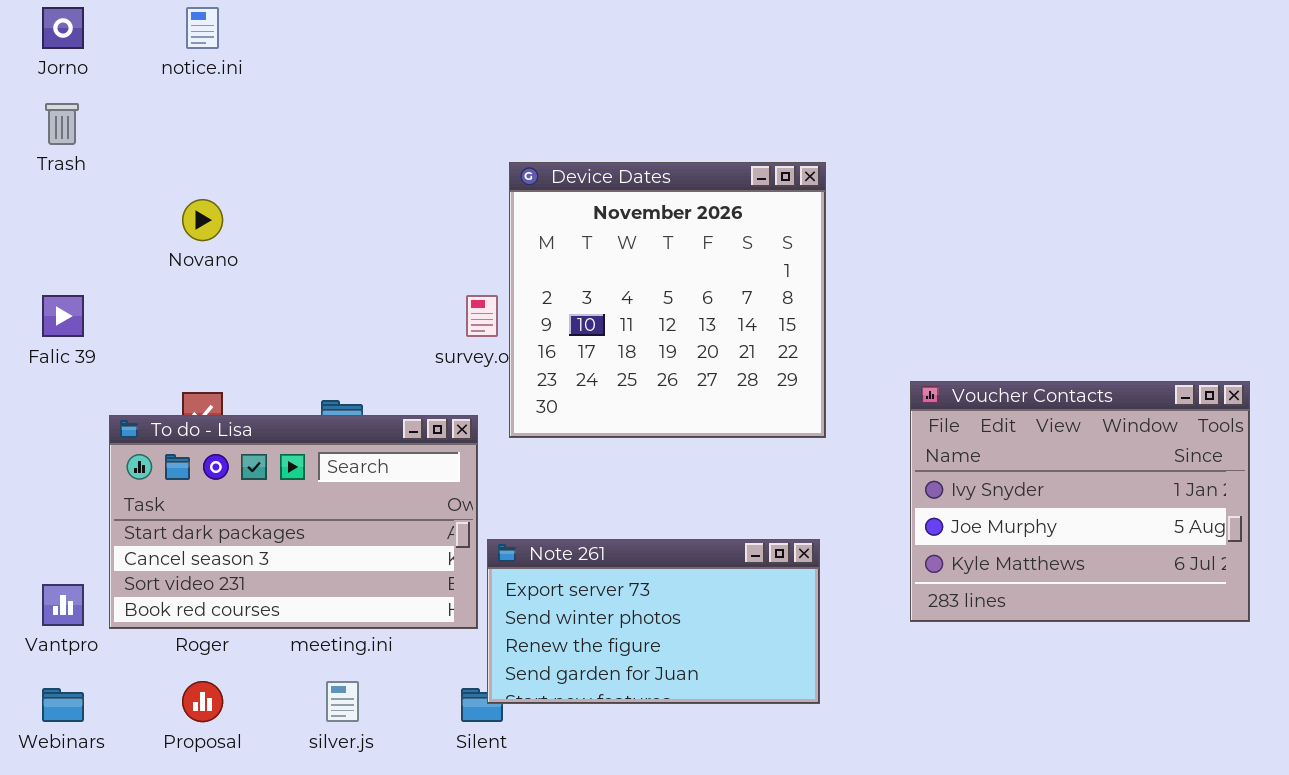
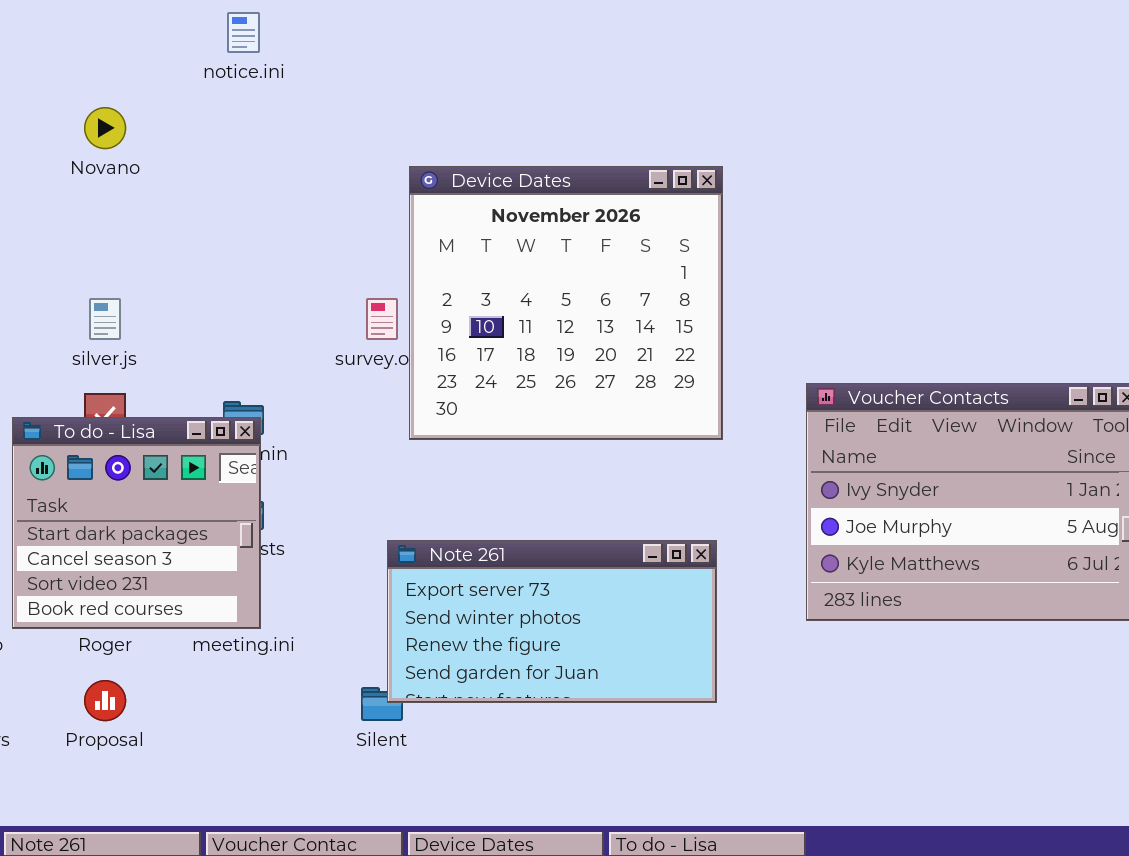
notice.ini: [186,7,219,49] -> [227,12,260,53], moved
Novano: [182,199,223,241] -> [84,107,126,149], moved
To do - Lisa: [109,415,478,629] -> [12,417,261,629], resized
silver.js: [326,681,359,722] -> [89,298,121,340], moved

